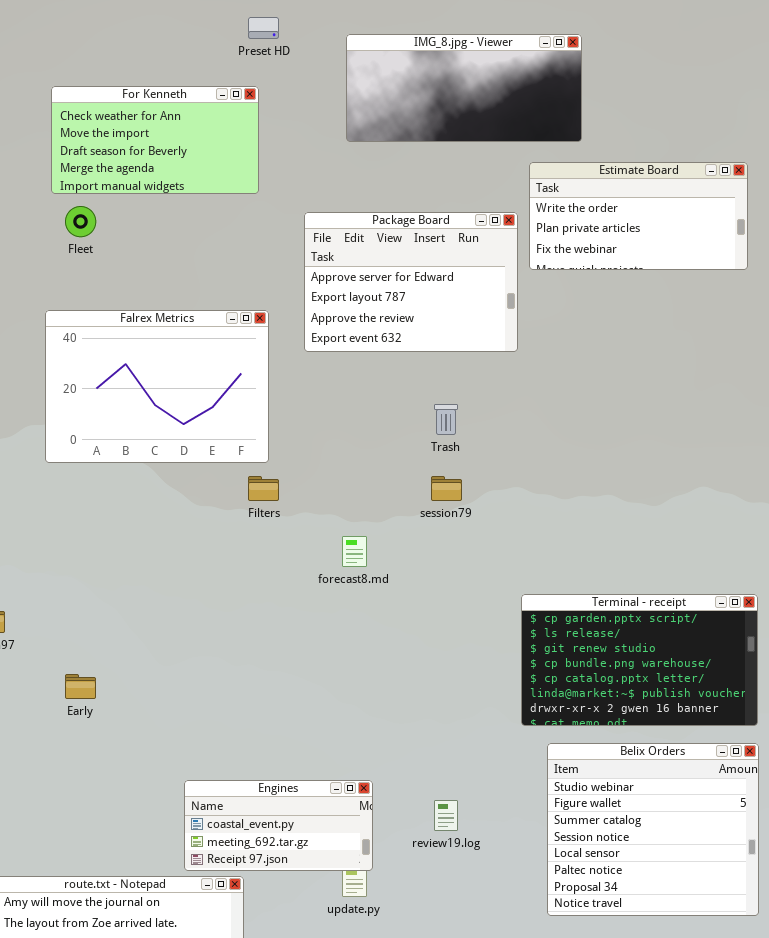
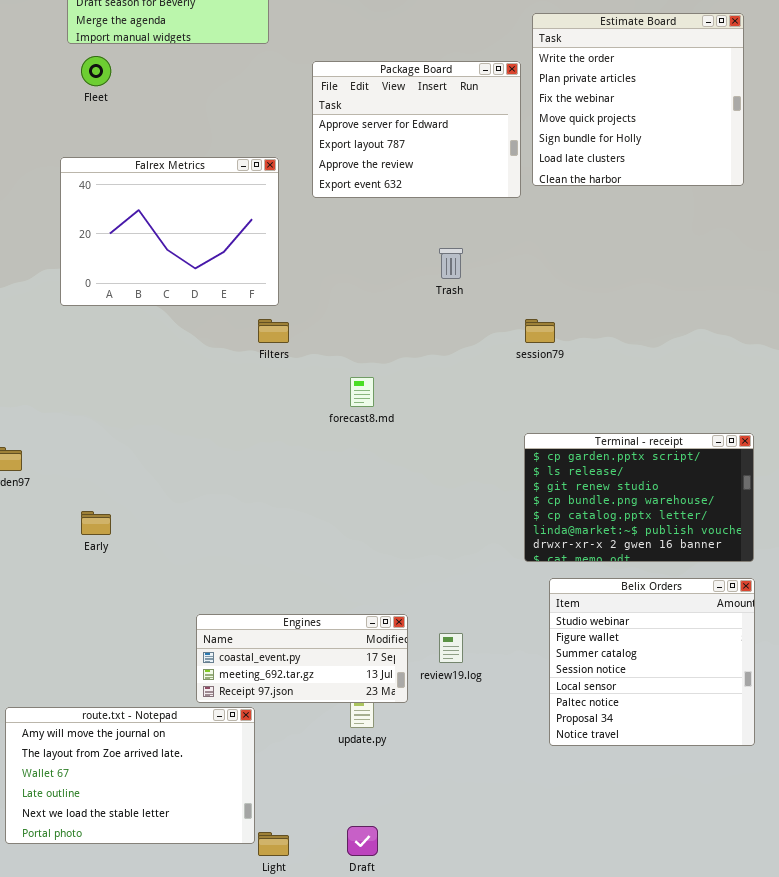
Estimate Board: [529,162,748,270] -> [532,13,744,186], resized
session79: [431,476,462,501] -> [525,319,555,343], moved
Engines: [184,780,373,871] -> [196,614,408,703], resized

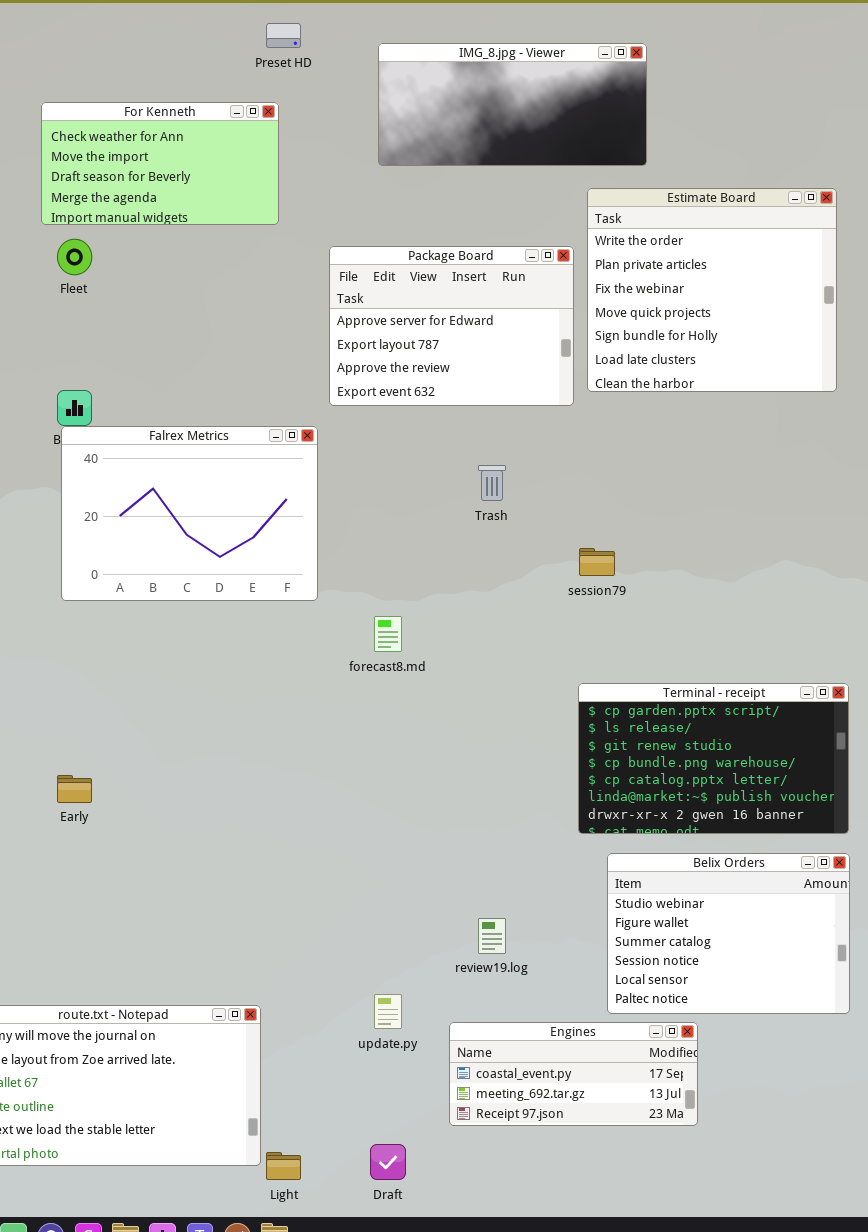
Falrex Metrics: [60,157,279,306] -> [61,426,318,601], moved
Belix Orders: [549,578,755,746] -> [607,853,850,1014], resized
Engines: [196,614,408,703] -> [449,1022,698,1126], moved

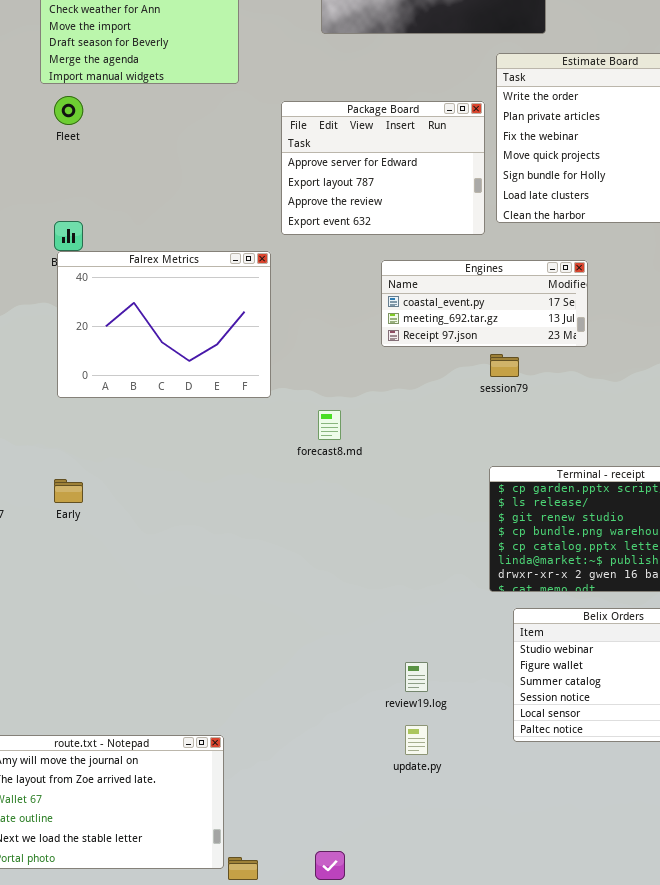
Early: [57,775,92,803] -> [54,479,83,503], moved
update.py: [374,994,402,1029] -> [405,725,428,755], moved
Engines: [449,1022,698,1126] -> [381,260,588,347], moved

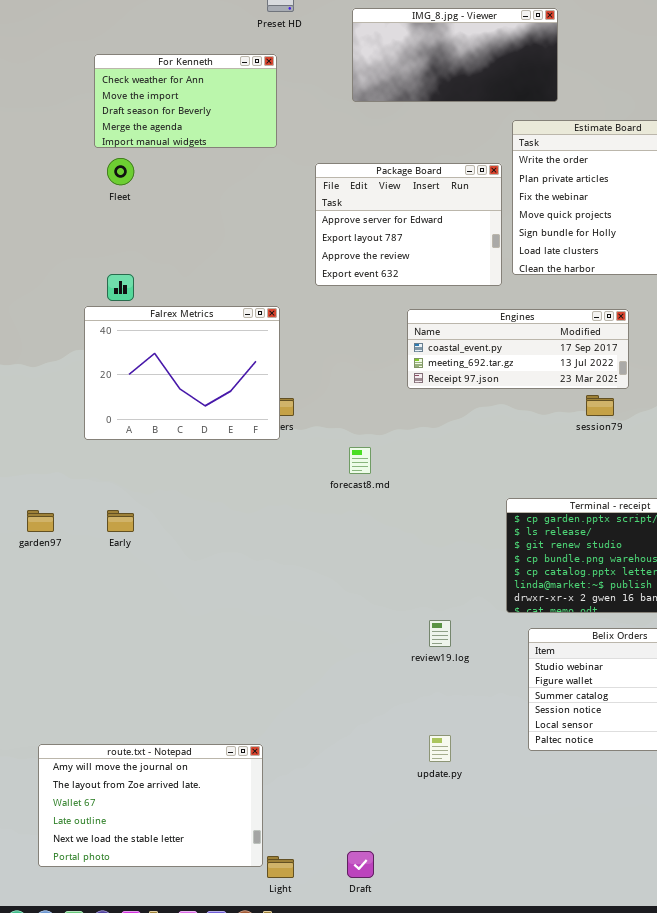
Falrex Metrics: [57,251,271,398] -> [84,306,280,440], moved
Engines: [381,260,588,347] -> [407,309,629,389], resized
session79: [490,354,519,377] -> [586,395,614,416], moved
review19.log: [405,662,428,692] -> [429,620,451,647], moved

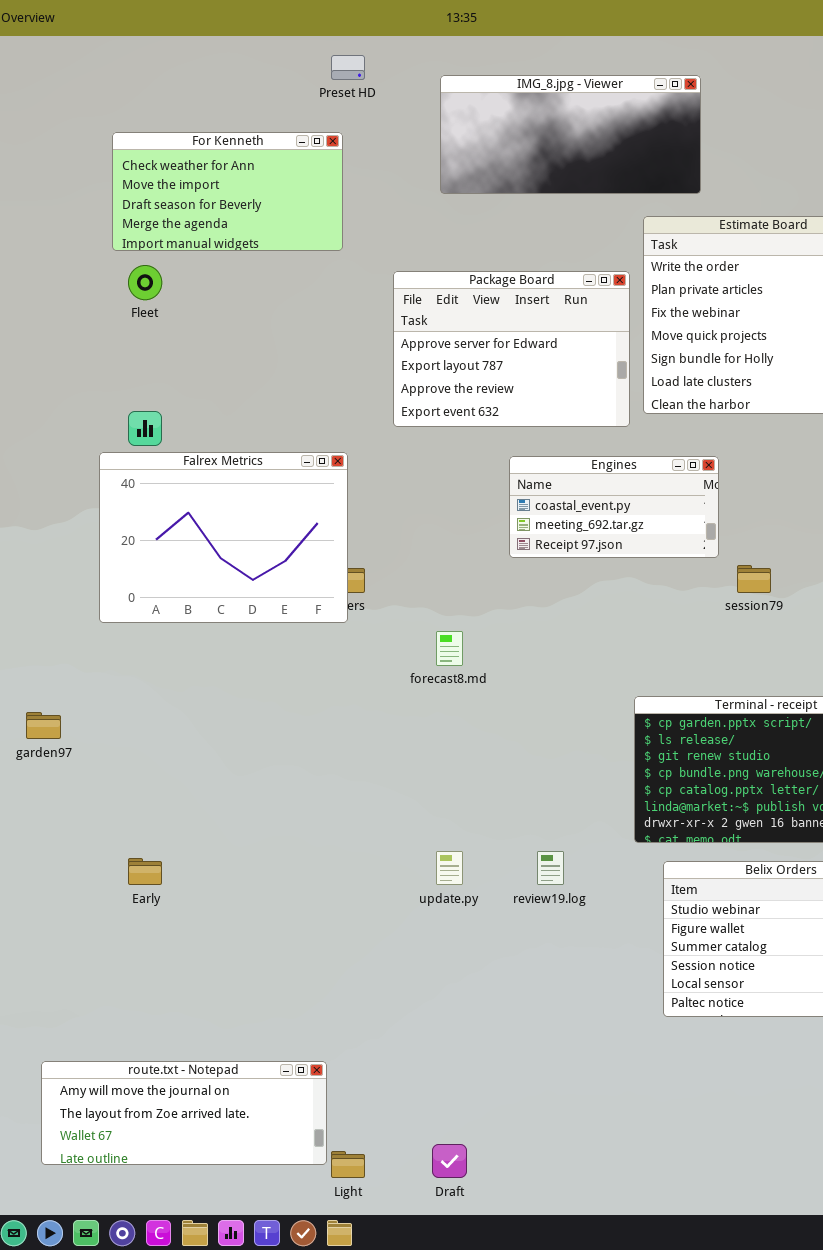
Engines: [407,309,629,389] -> [509,456,719,558], resized
Early: [107,510,134,532] -> [128,858,162,885], moved
update.py: [429,735,451,762] -> [436,851,463,885], moved
route.txt - Notepad: [38,744,263,867] -> [41,1061,327,1165], resized

